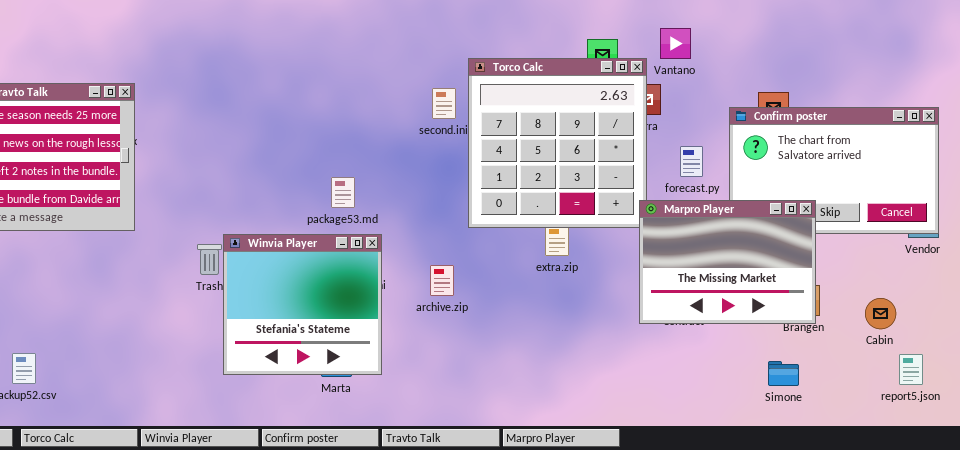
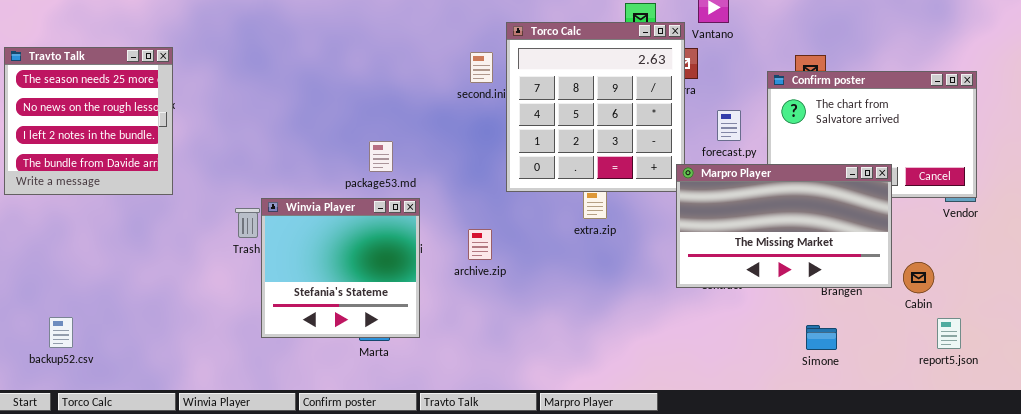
Marpro Player: [639,200,816,324] -> [676,164,892,288], resized

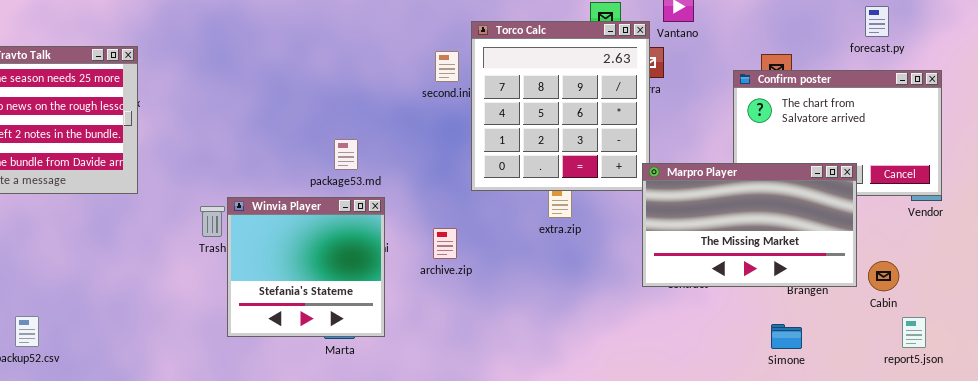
forecast.py: [717,110,741,141] -> [865,6,889,37], moved

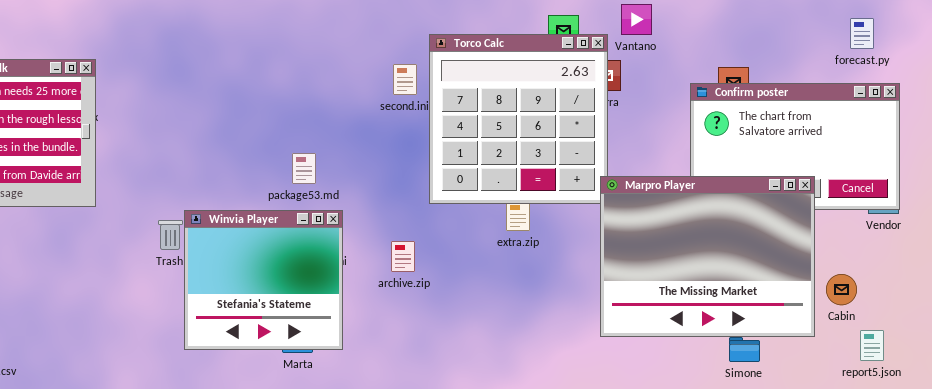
forecast.py: [865,6,889,37] -> [850,18,874,49], moved
Marpro Player: [642,163,857,287] -> [600,176,815,337], resized

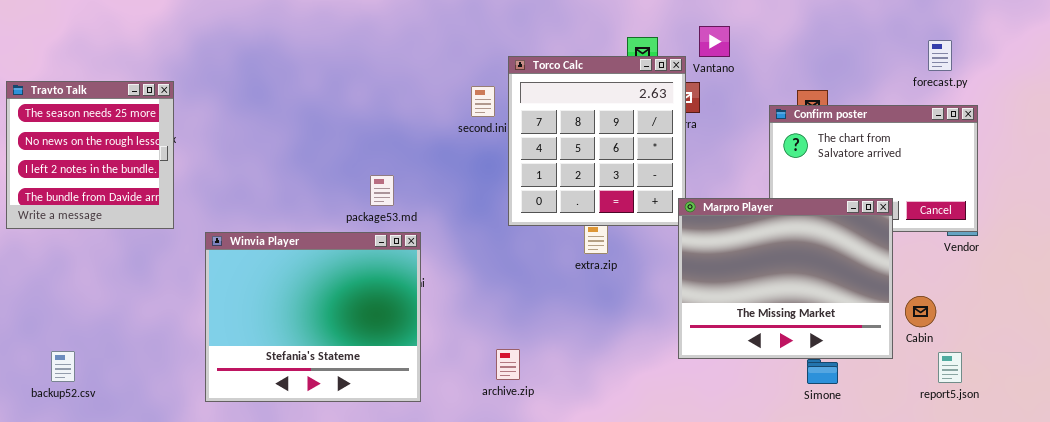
Winvia Player: [184,210,343,350] -> [205,232,421,402], resized
archive.zip: [391,241,415,272] -> [496,349,520,380], moved

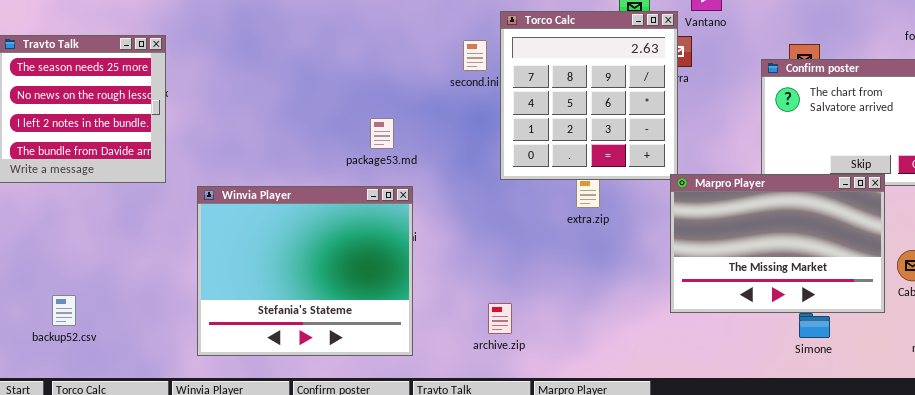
package53.md: [370,175,394,206] -> [370,118,394,149], moved
Marpro Player: [678,198,893,359] -> [670,174,885,313], resized
backup52.csv: [51,351,75,382] -> [52,295,76,326], moved

